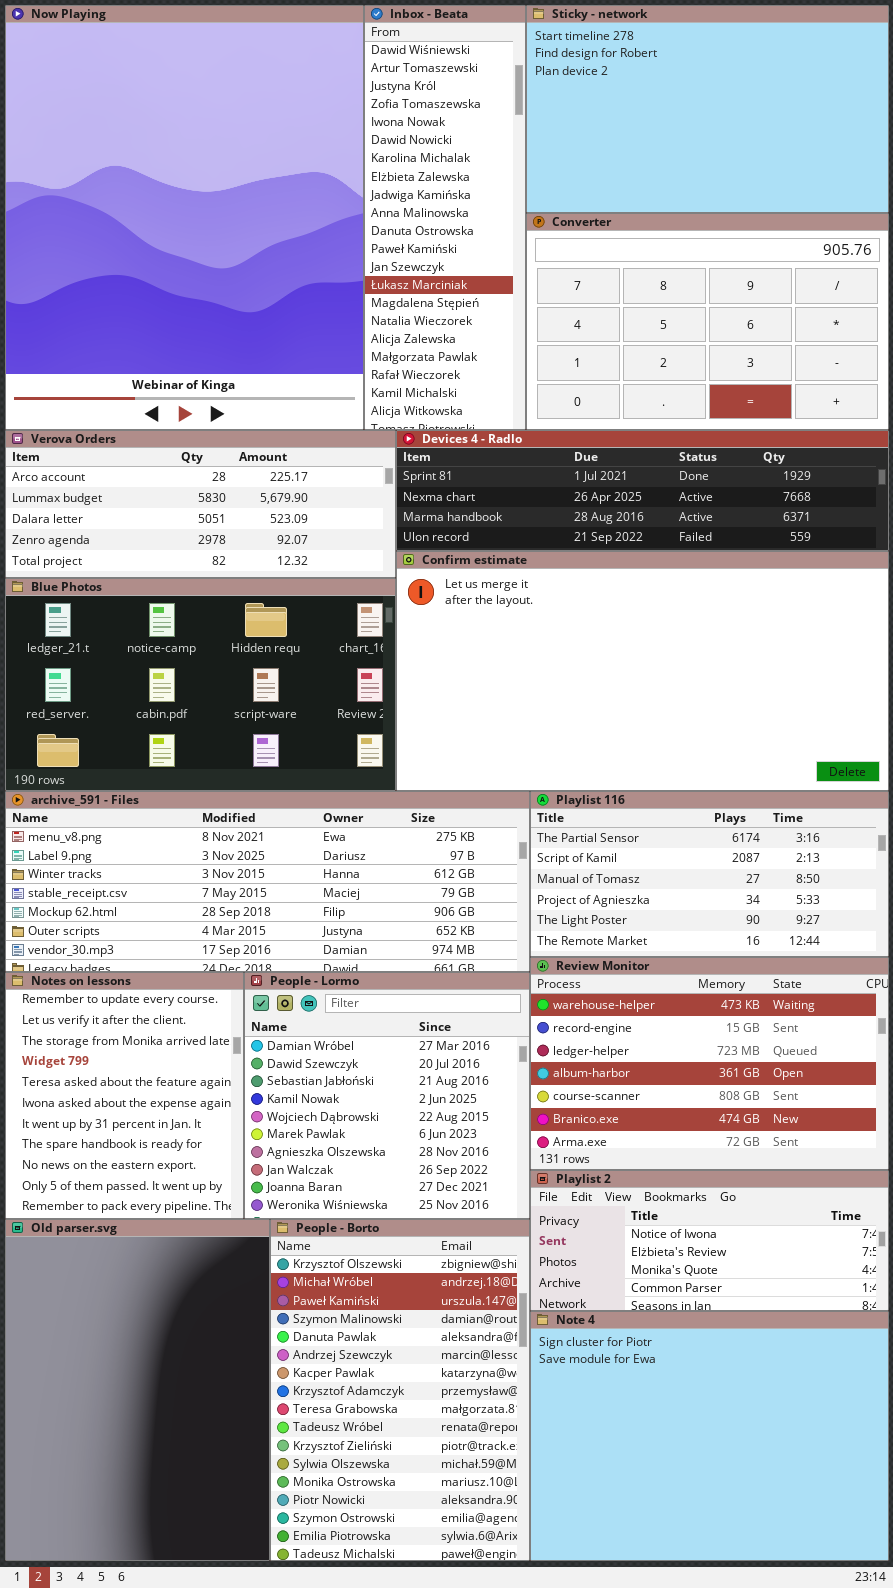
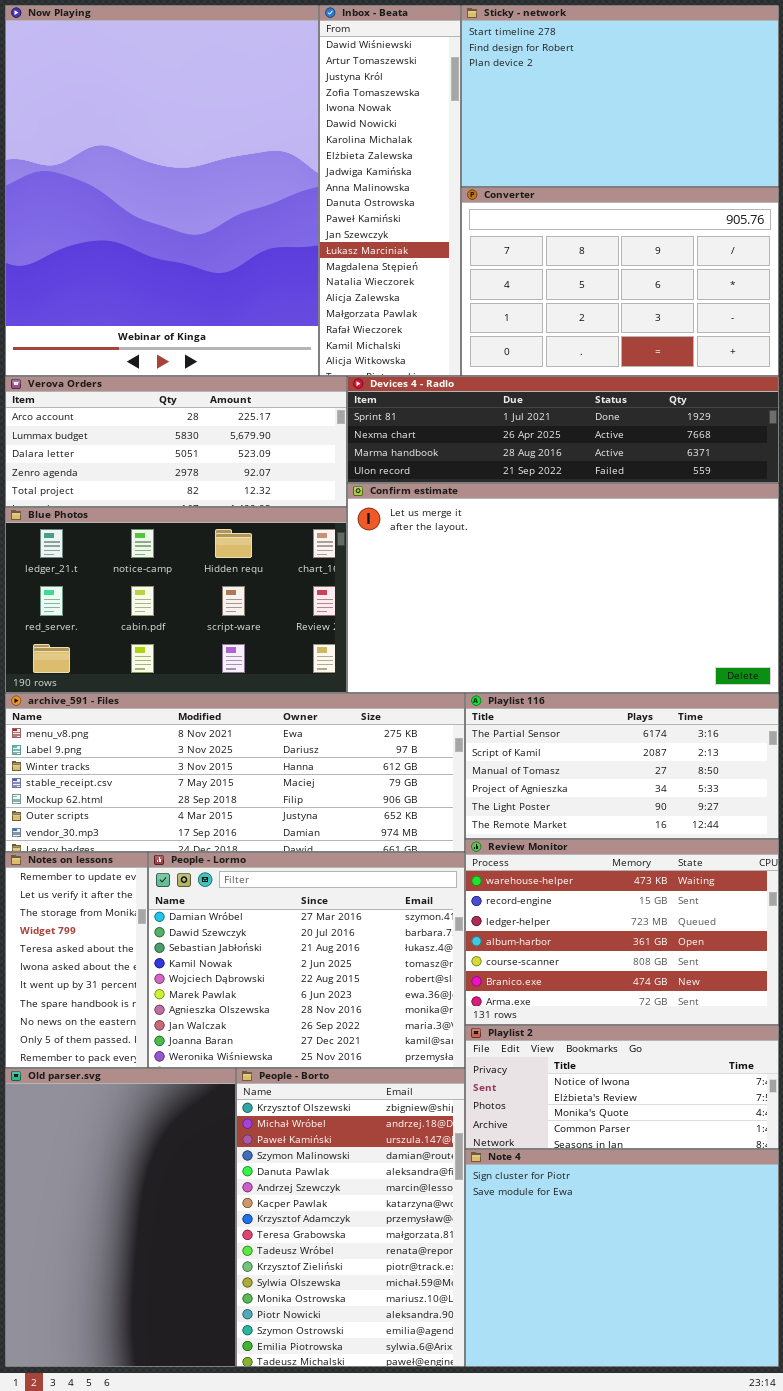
Notes on lessons: [5,972,244,1219] -> [5,852,148,1068], resized
People - Lormo: [244,972,530,1219] -> [148,852,465,1068], resized

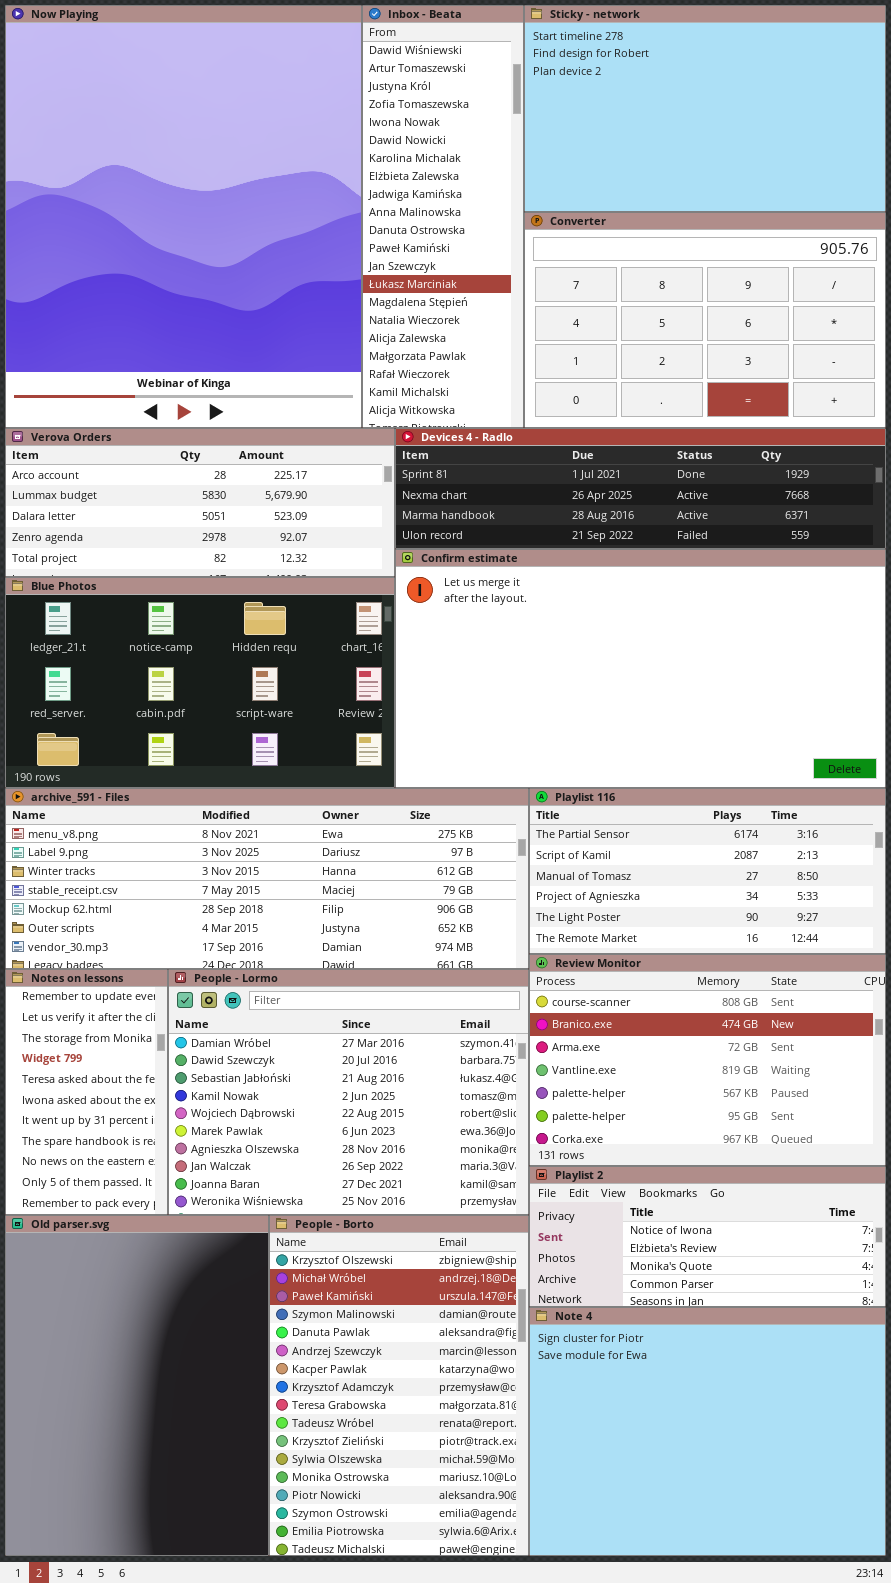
Review Monitor: [465,839,779,1025] -> [529,954,886,1166], scrolled down 4 rows

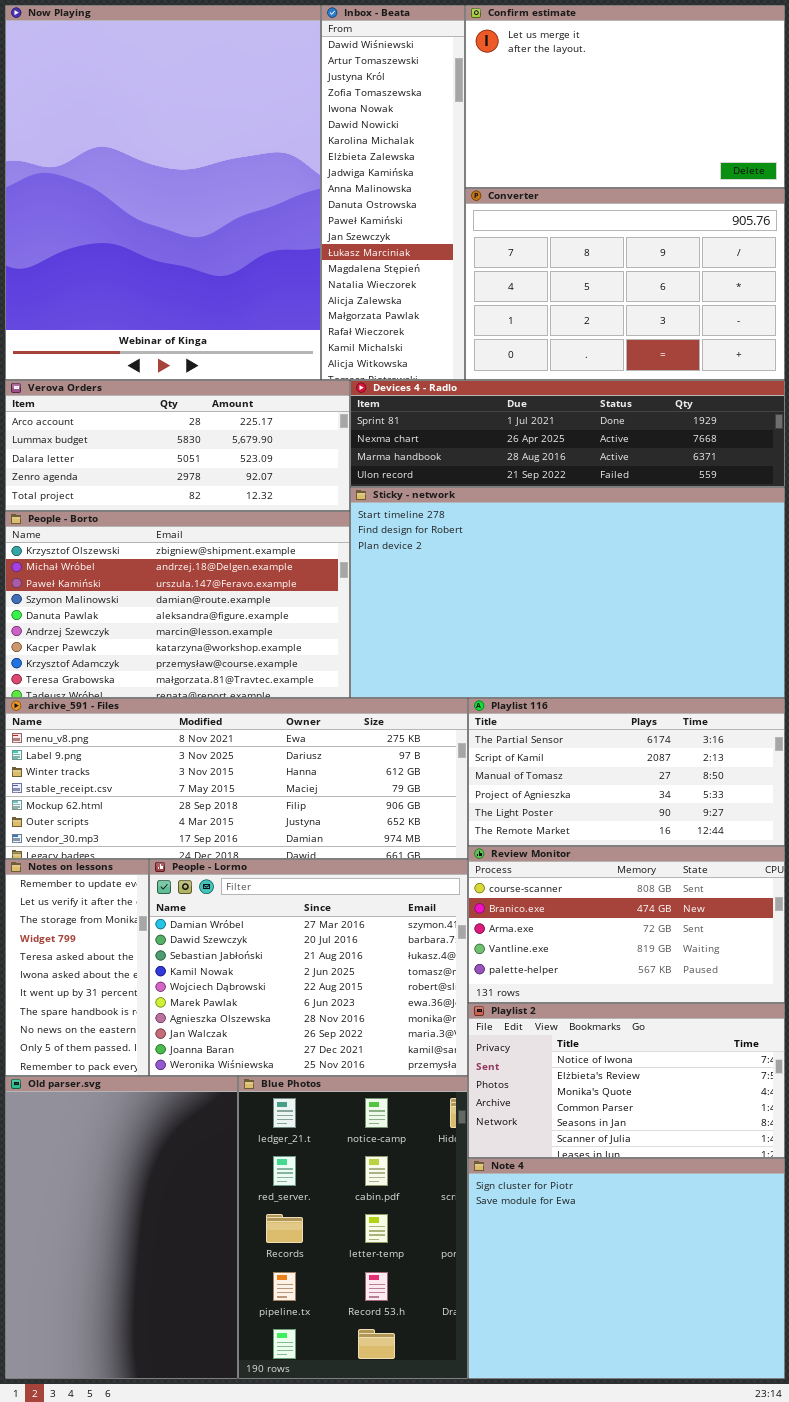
Sticky - network: [524,5,886,212] -> [350,487,785,698], moved, resized
Confirm estimate: [395,549,886,788] -> [465,5,785,188], moved, resized
Blue Photos: [5,577,395,788] -> [238,1076,468,1379], moved, resized
Review Monitor: [529,954,886,1166] -> [468,846,785,1003], resized
Playlist 2: [529,1166,886,1307] -> [468,1003,785,1158], resized
People - Borto: [269,1215,529,1556] -> [5,511,350,698], moved, resized

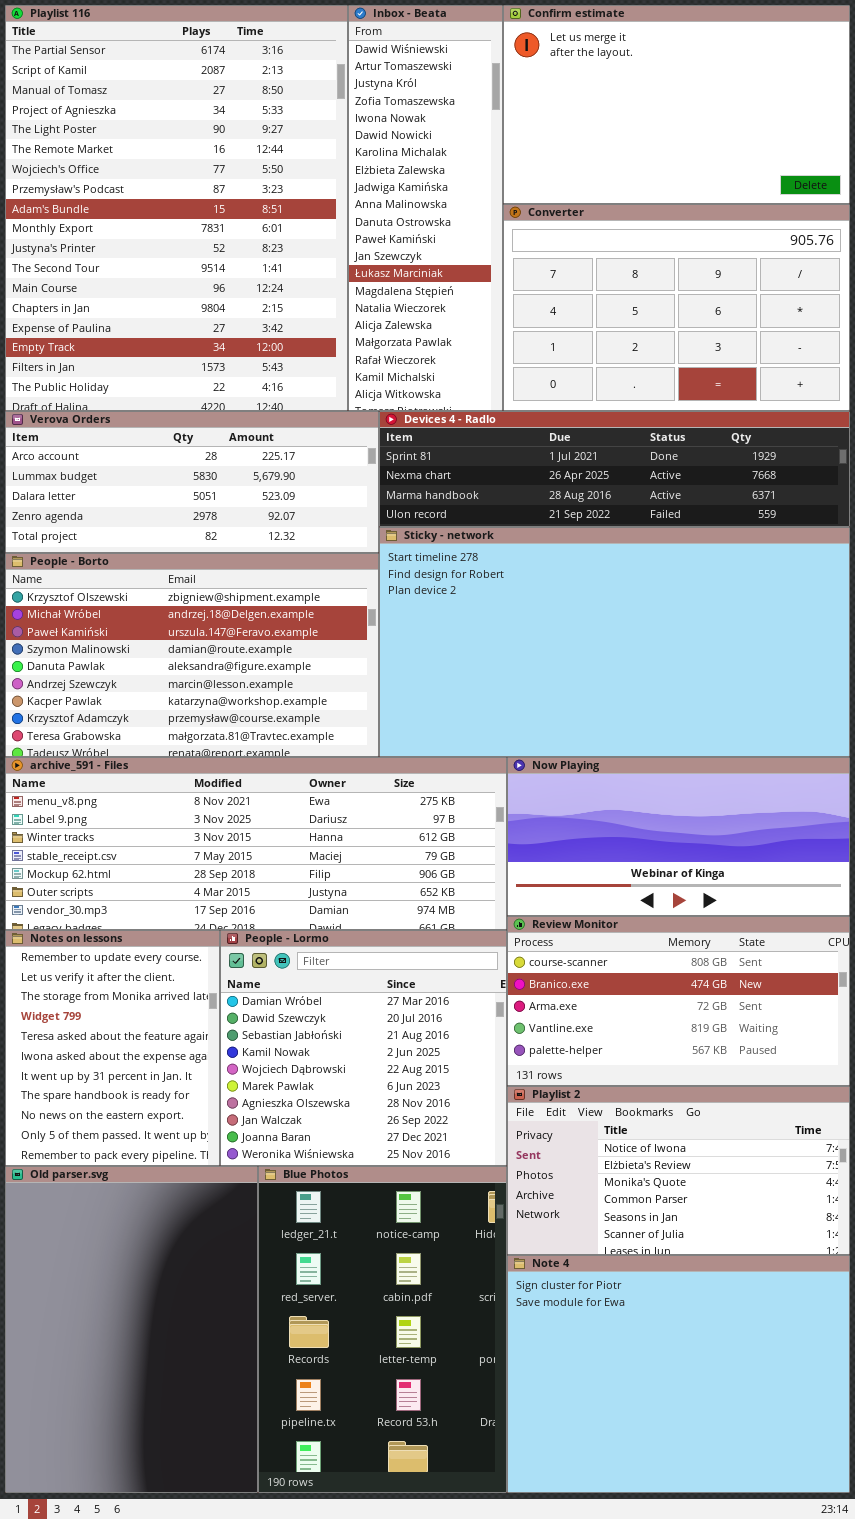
Now Playing: [5,5,321,380] -> [507,757,850,916], moved, resized
Playlist 116: [468,698,785,846] -> [5,5,348,411], moved, resized
Notes on lessons: [5,859,149,1076] -> [5,930,220,1166], resized
People - Lormo: [149,859,468,1076] -> [220,930,507,1166], resized

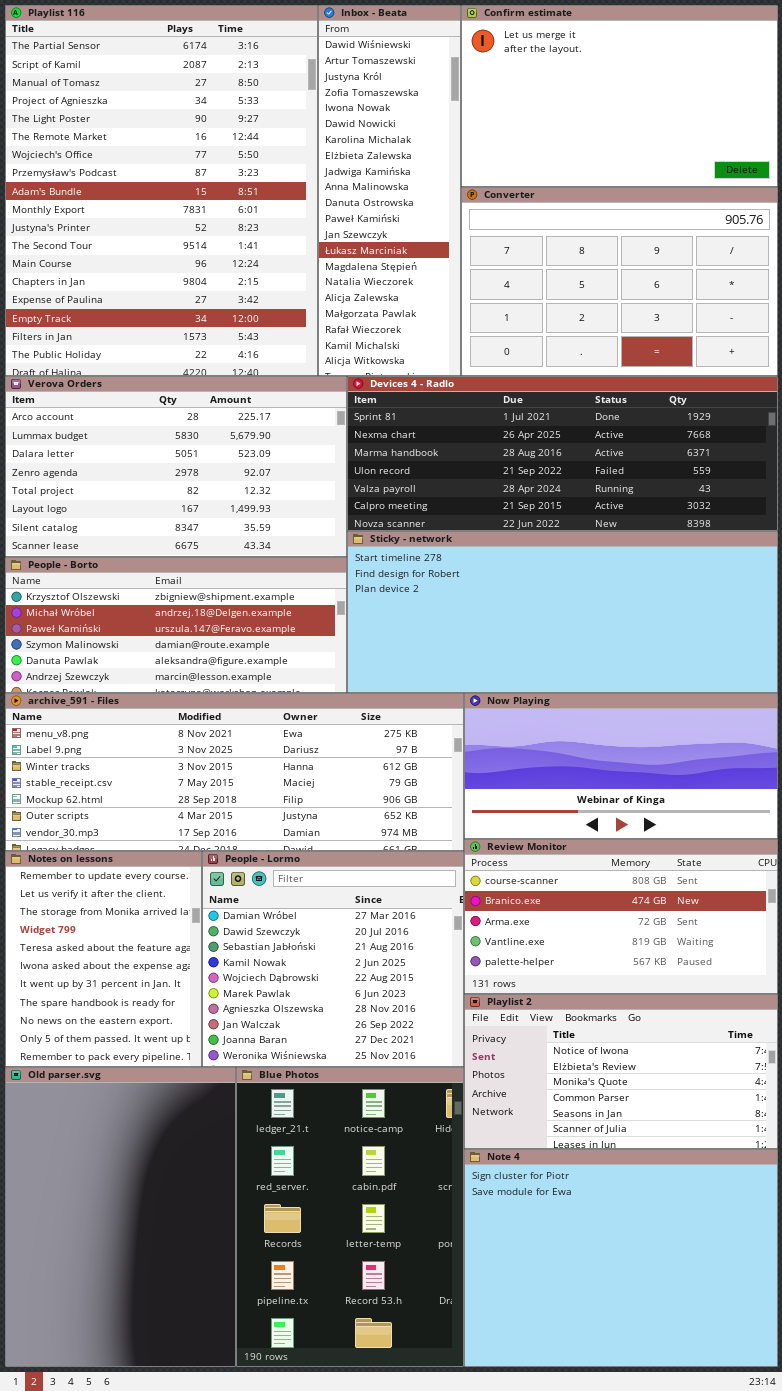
Verova Orders: [5,411,379,553] -> [5,376,347,557], resized
Devices 4 - Radlo: [379,411,850,527] -> [347,376,778,531], resized
Sticky - network: [379,527,850,757] -> [347,531,778,693], resized
People - Borto: [5,553,379,757] -> [5,557,347,693], resized

